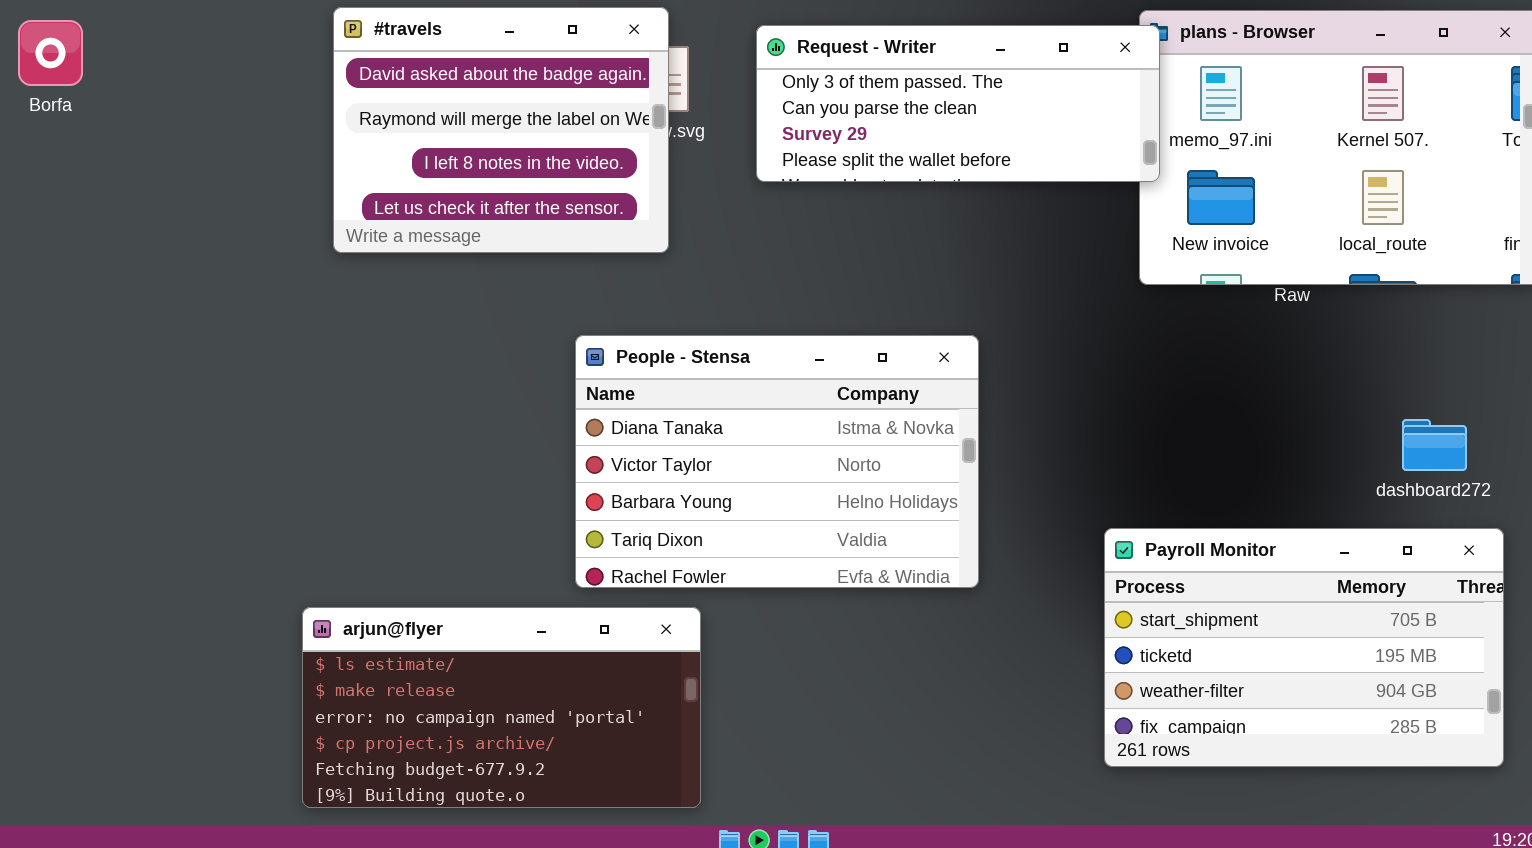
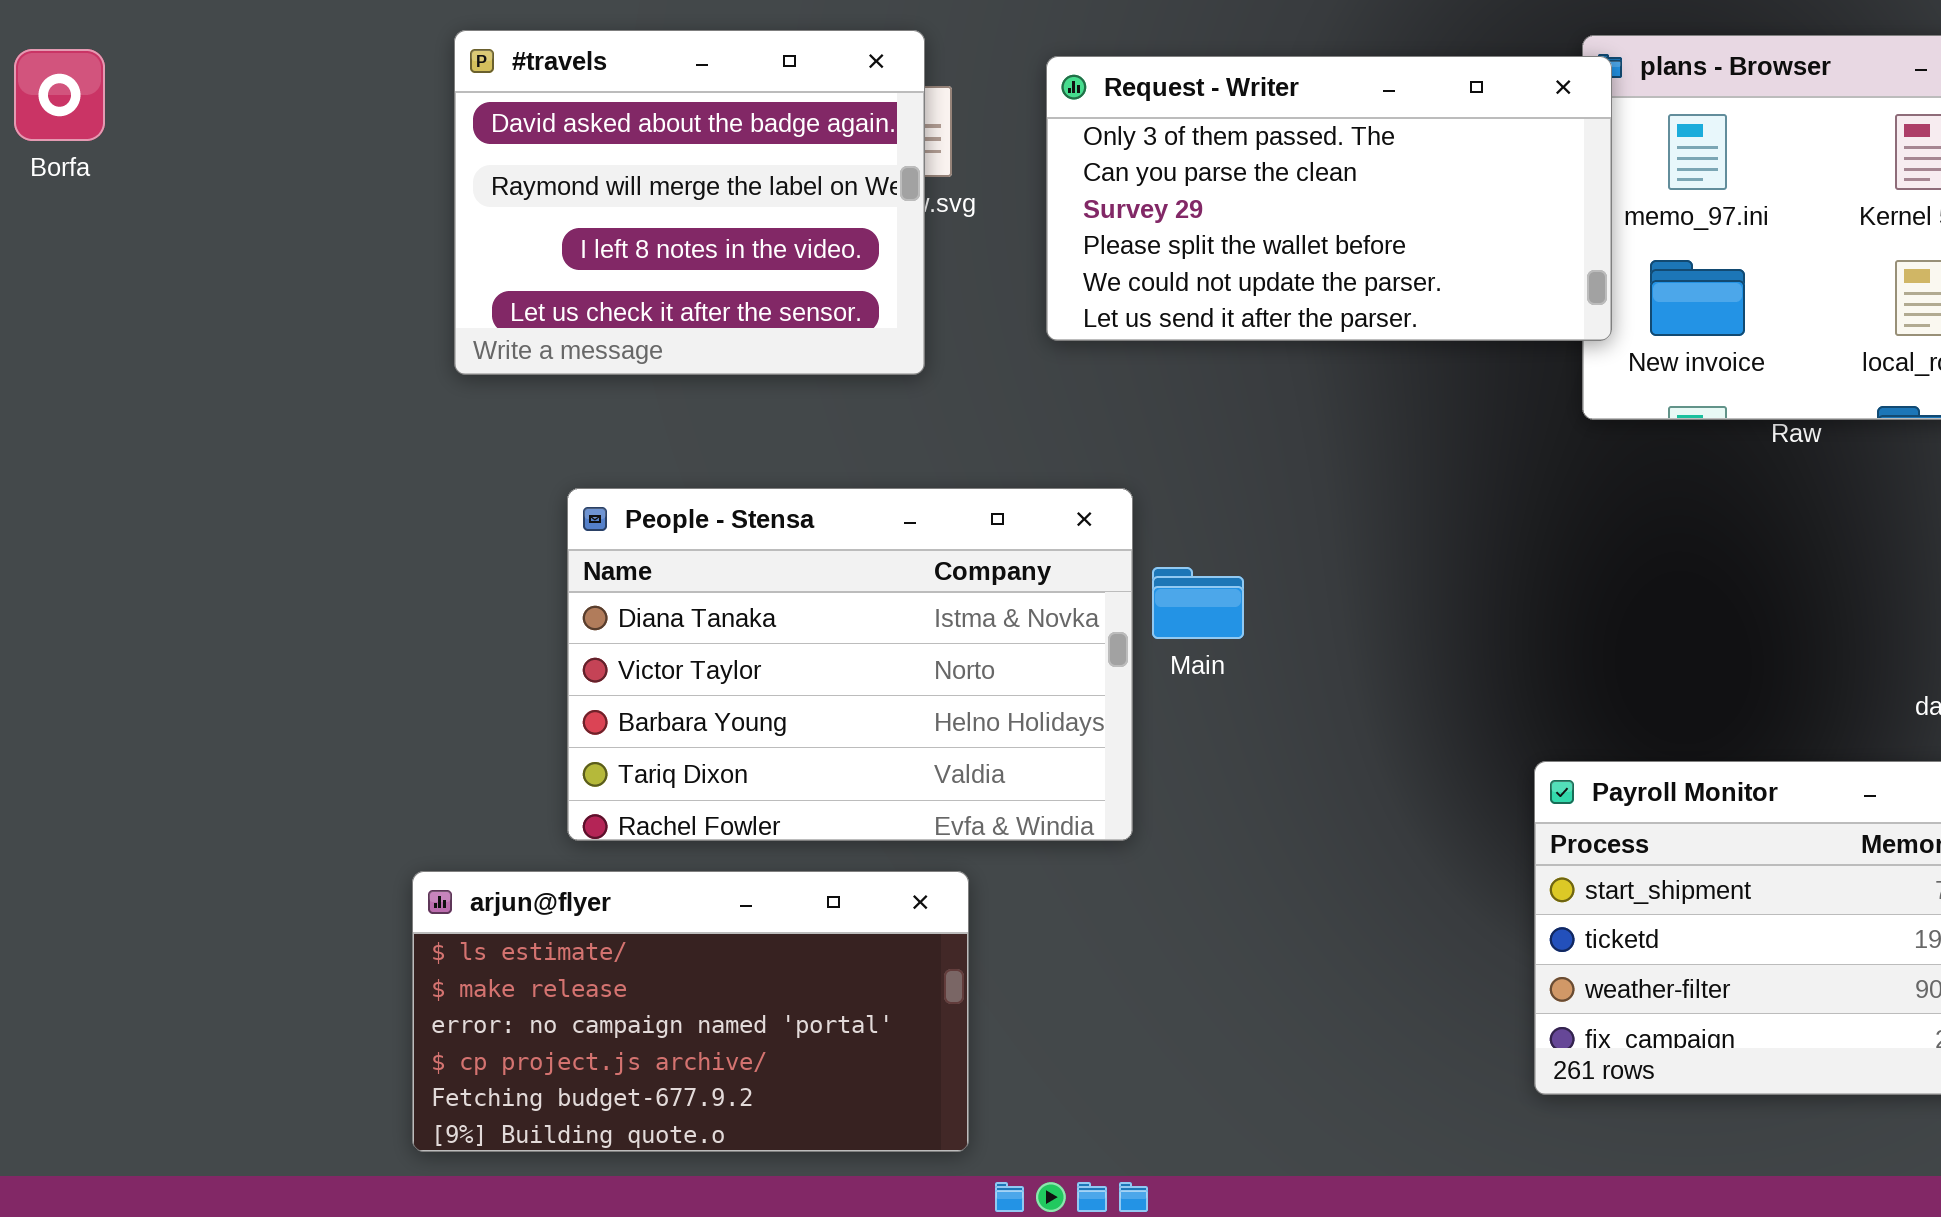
Request - Writer: [756,25,1160,182] -> [1046,56,1612,341], resized
People - Stensa: [575,335,979,588] -> [567,488,1133,841], moved

